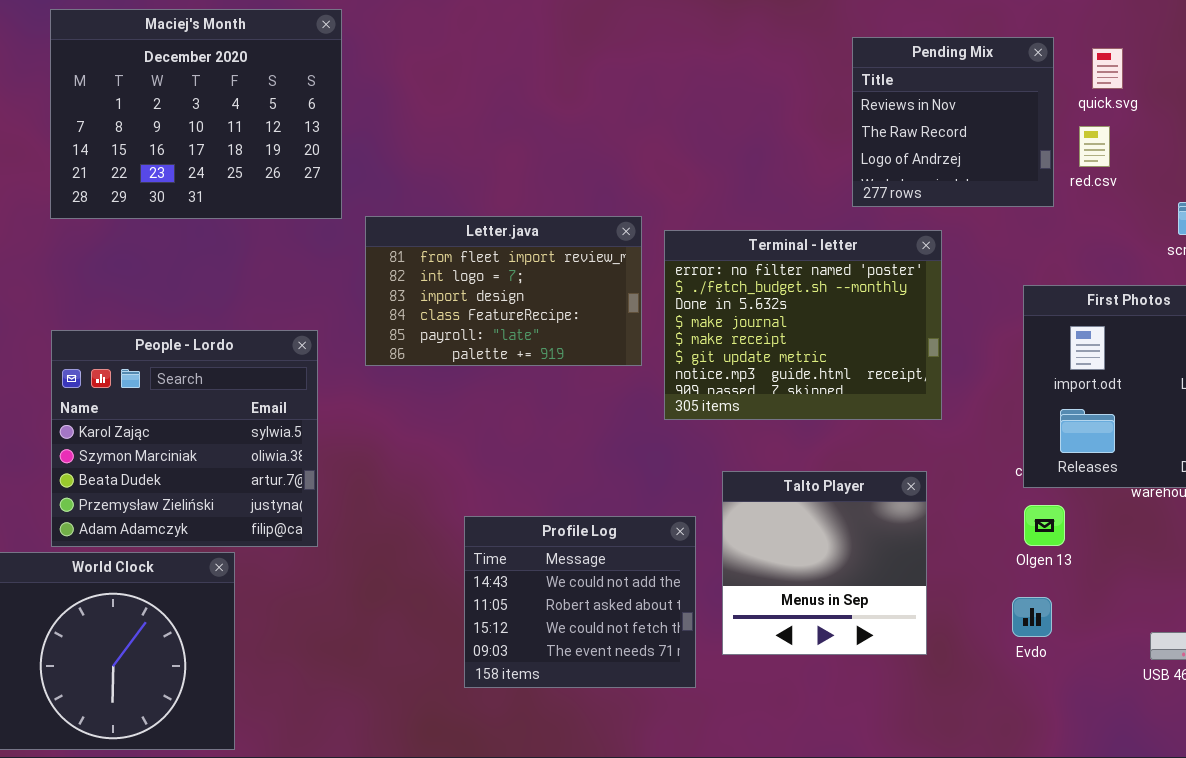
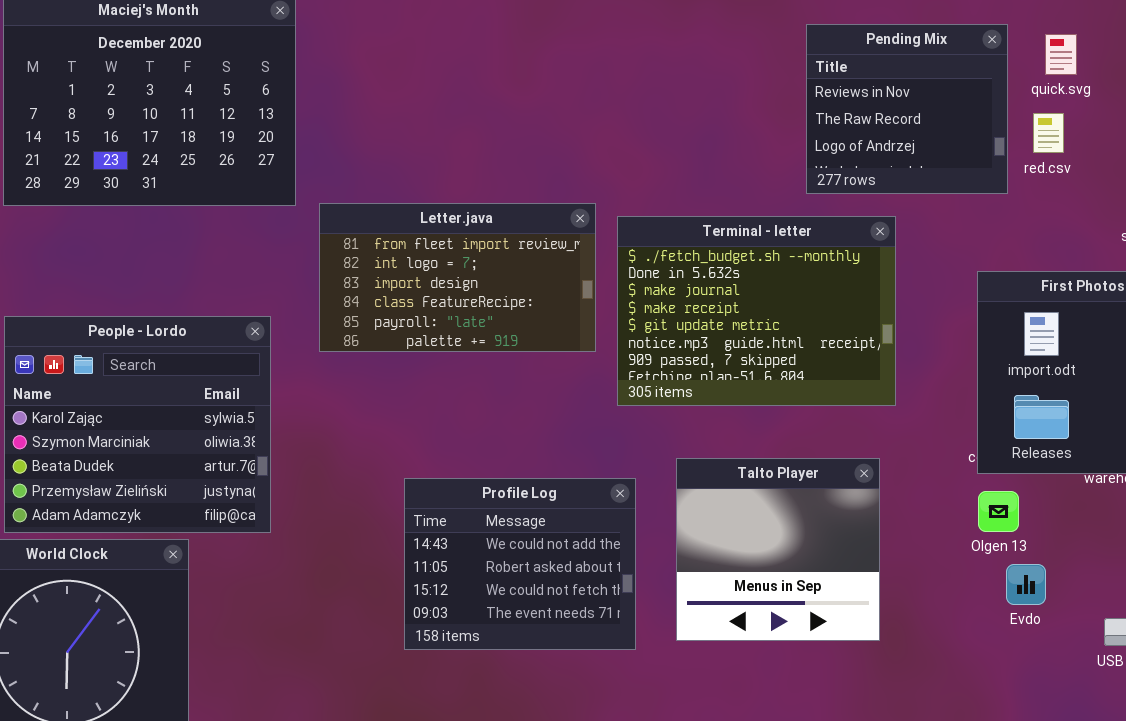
Terminal - letter: [664,230,942,420] -> [617,216,896,406], scrolled down 1 row
Profile Log: [464,516,696,688] -> [404,478,636,650], moved
Evdo: [1012,597,1052,637] -> [1006,564,1046,605], moved

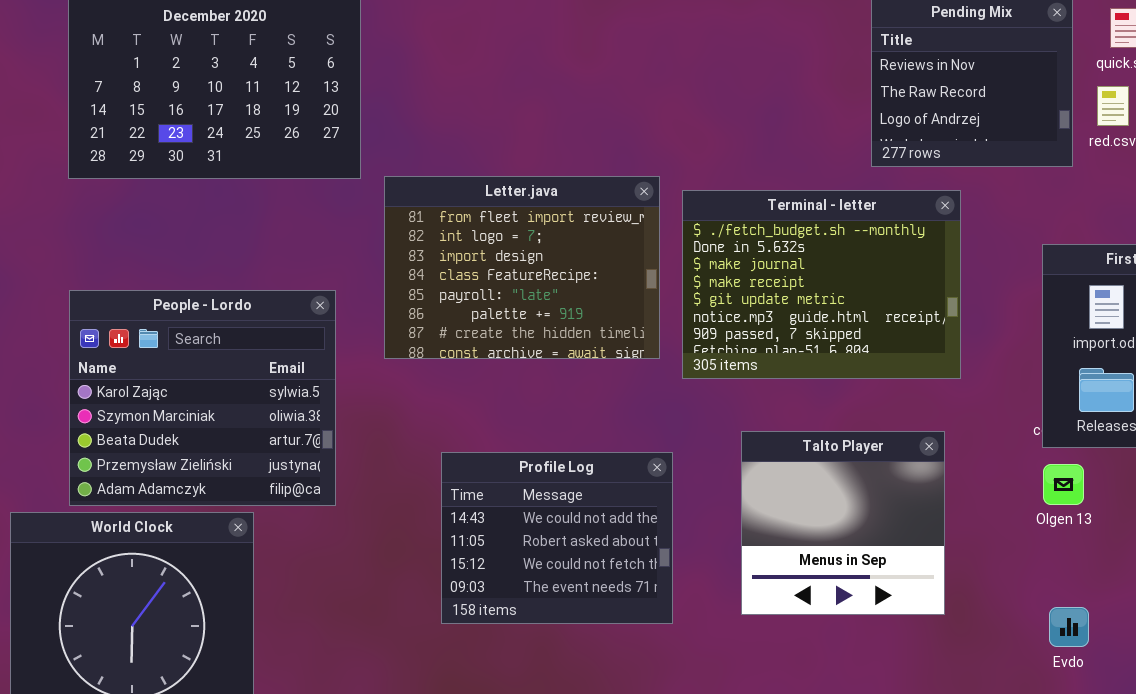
Letter.java: [319,203,596,352] -> [384,176,660,359], resized
Profile Log: [404,478,636,650] -> [441,452,673,624], moved
Evdo: [1006,564,1046,605] -> [1049,607,1089,647], moved

